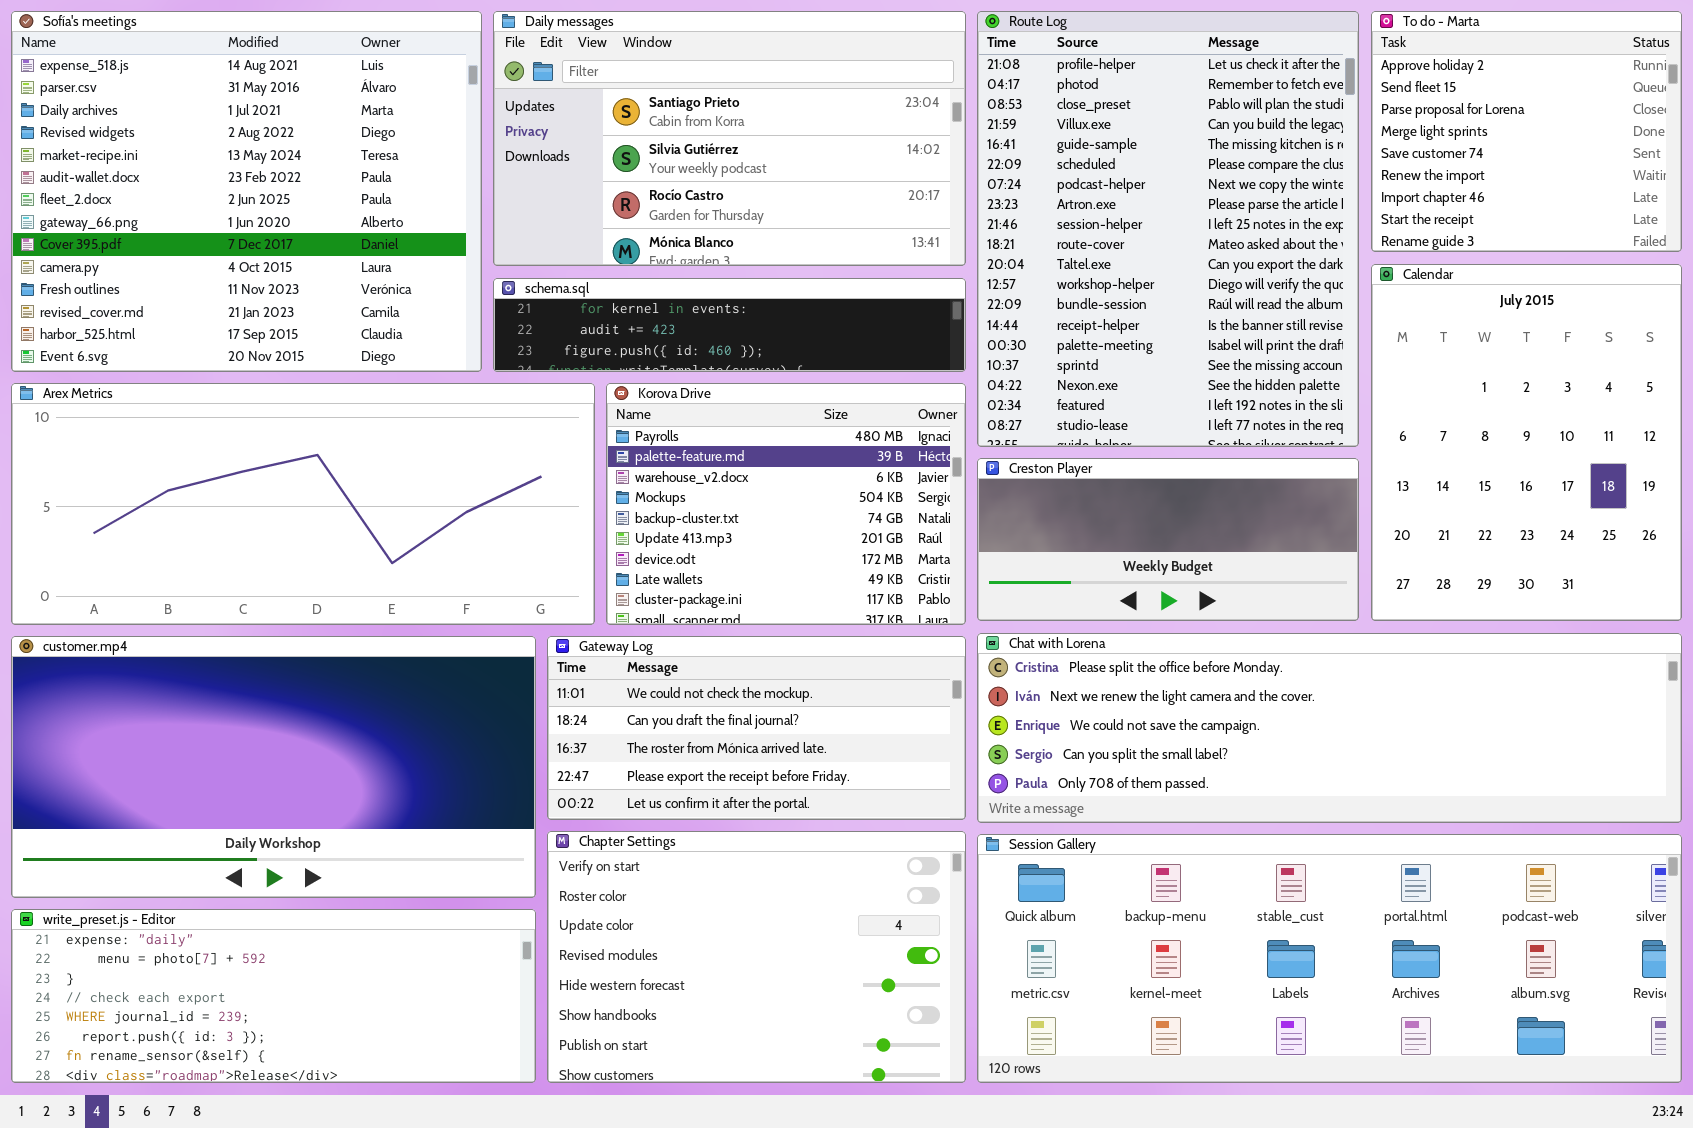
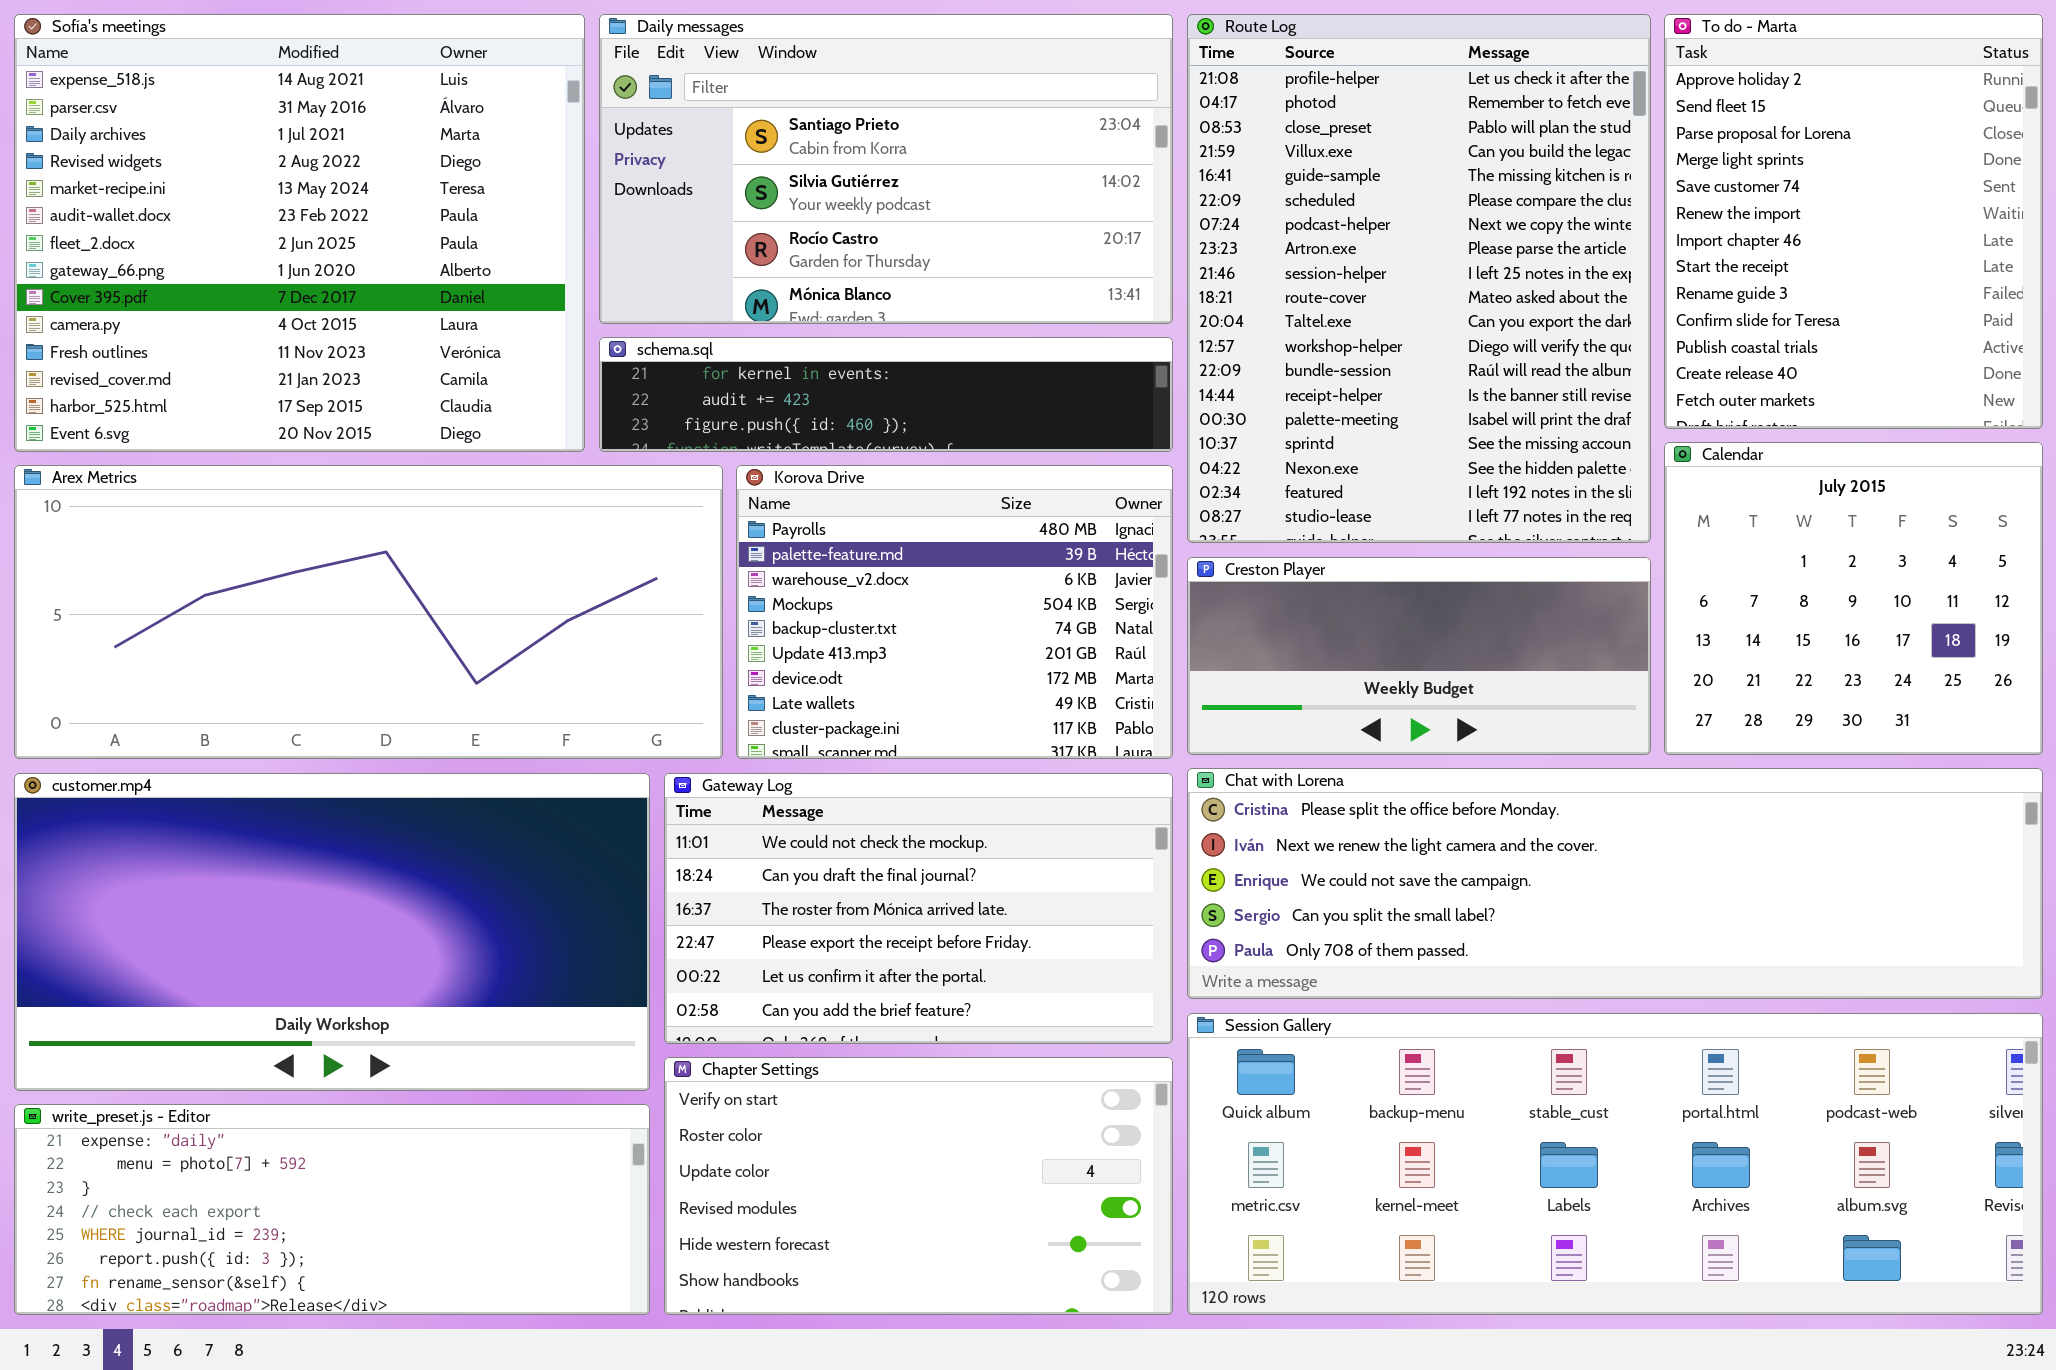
To do - Marta: [1371,11,1682,252] -> [1664,14,2043,429], resized
Calendar: [1371,264,1682,621] -> [1664,442,2043,755], resized
Gateway Log: [547,636,966,820] -> [664,773,1173,1044], resized
Chapter Settings: [547,831,966,1083] -> [664,1057,1173,1315], resized

